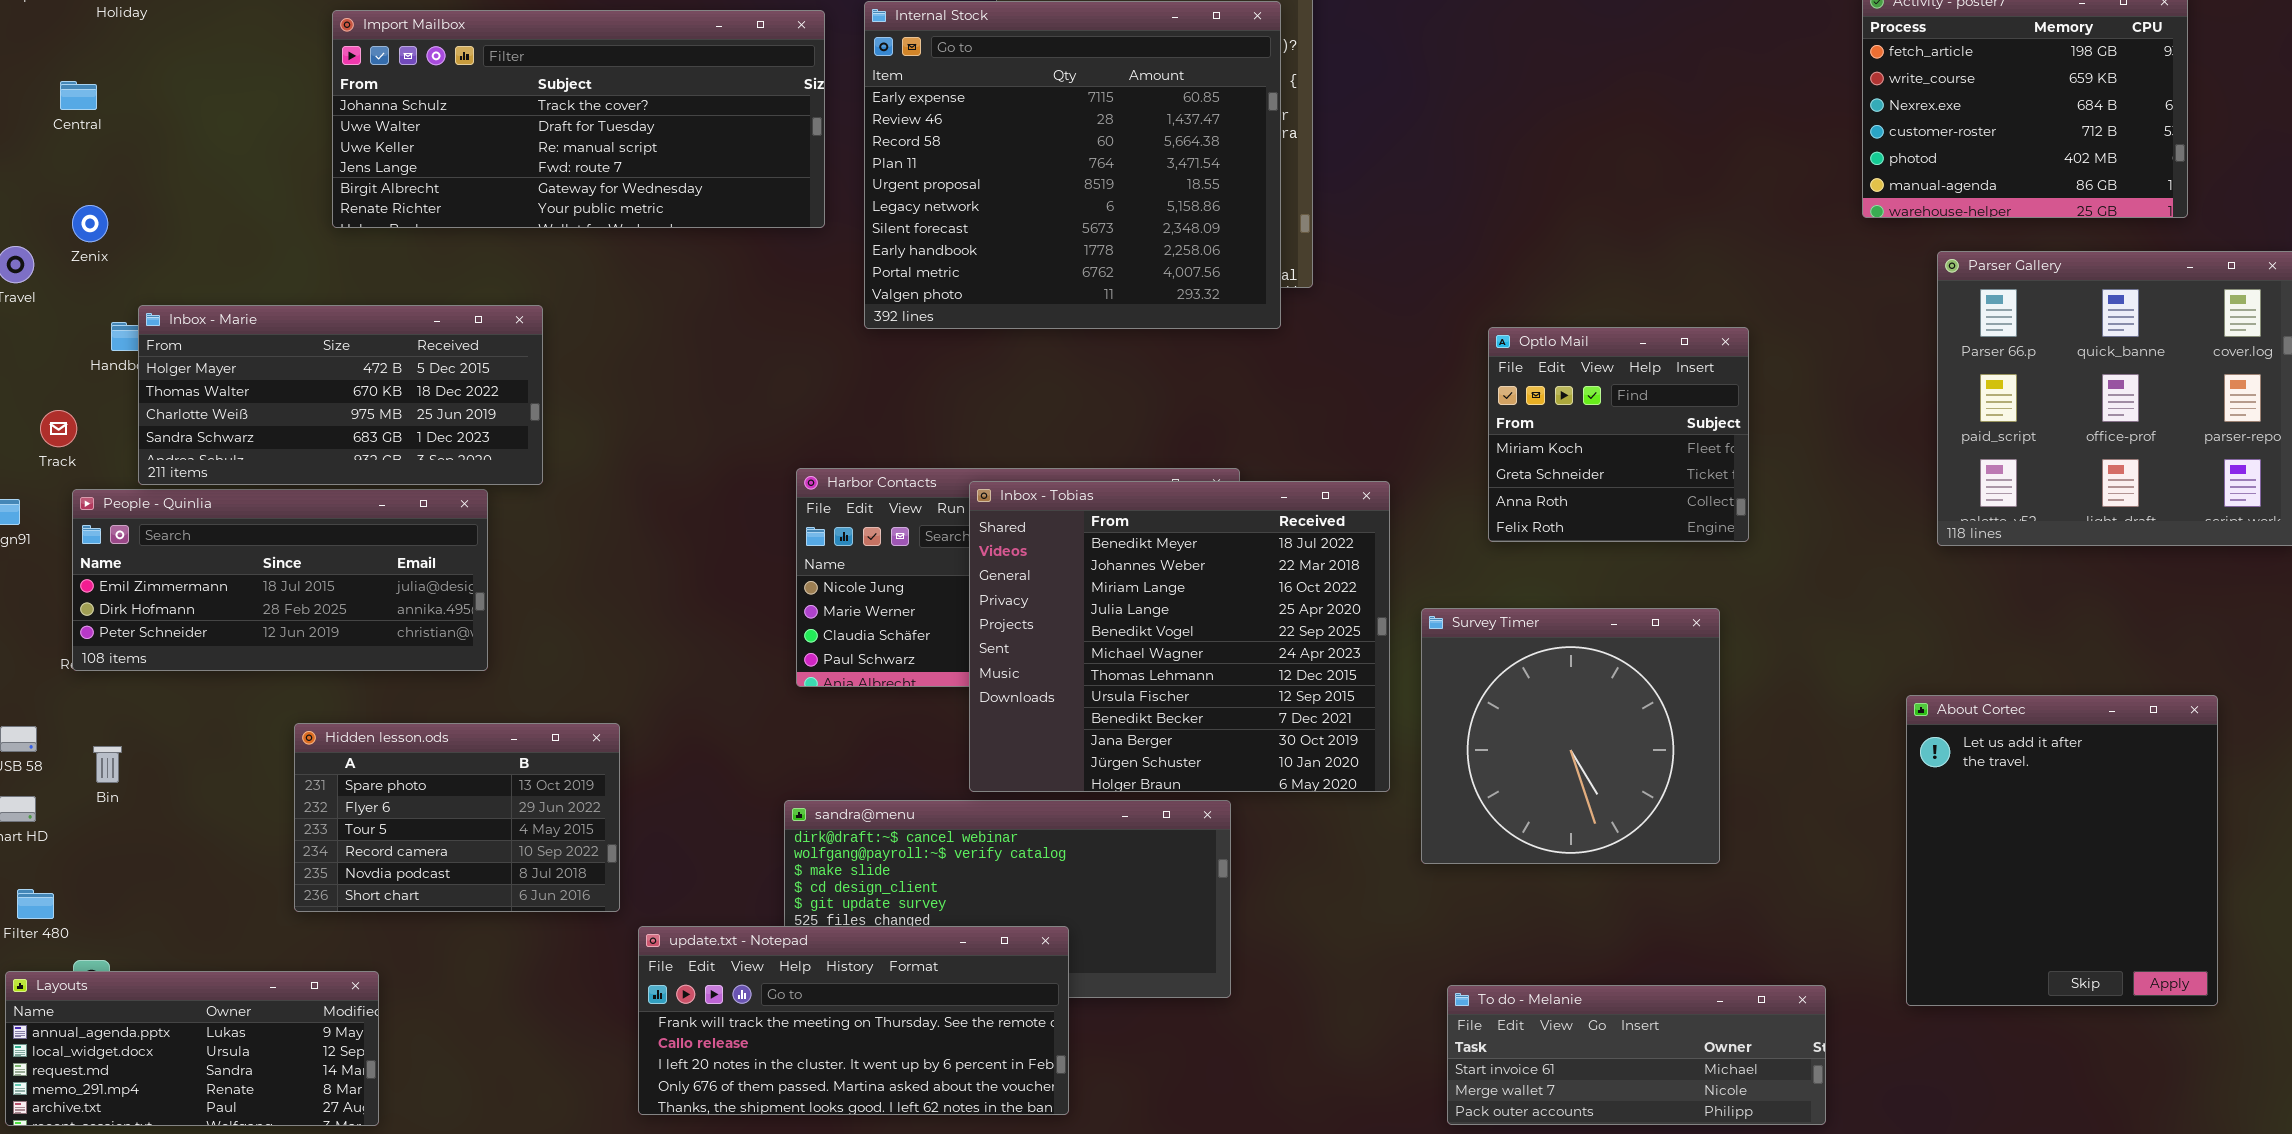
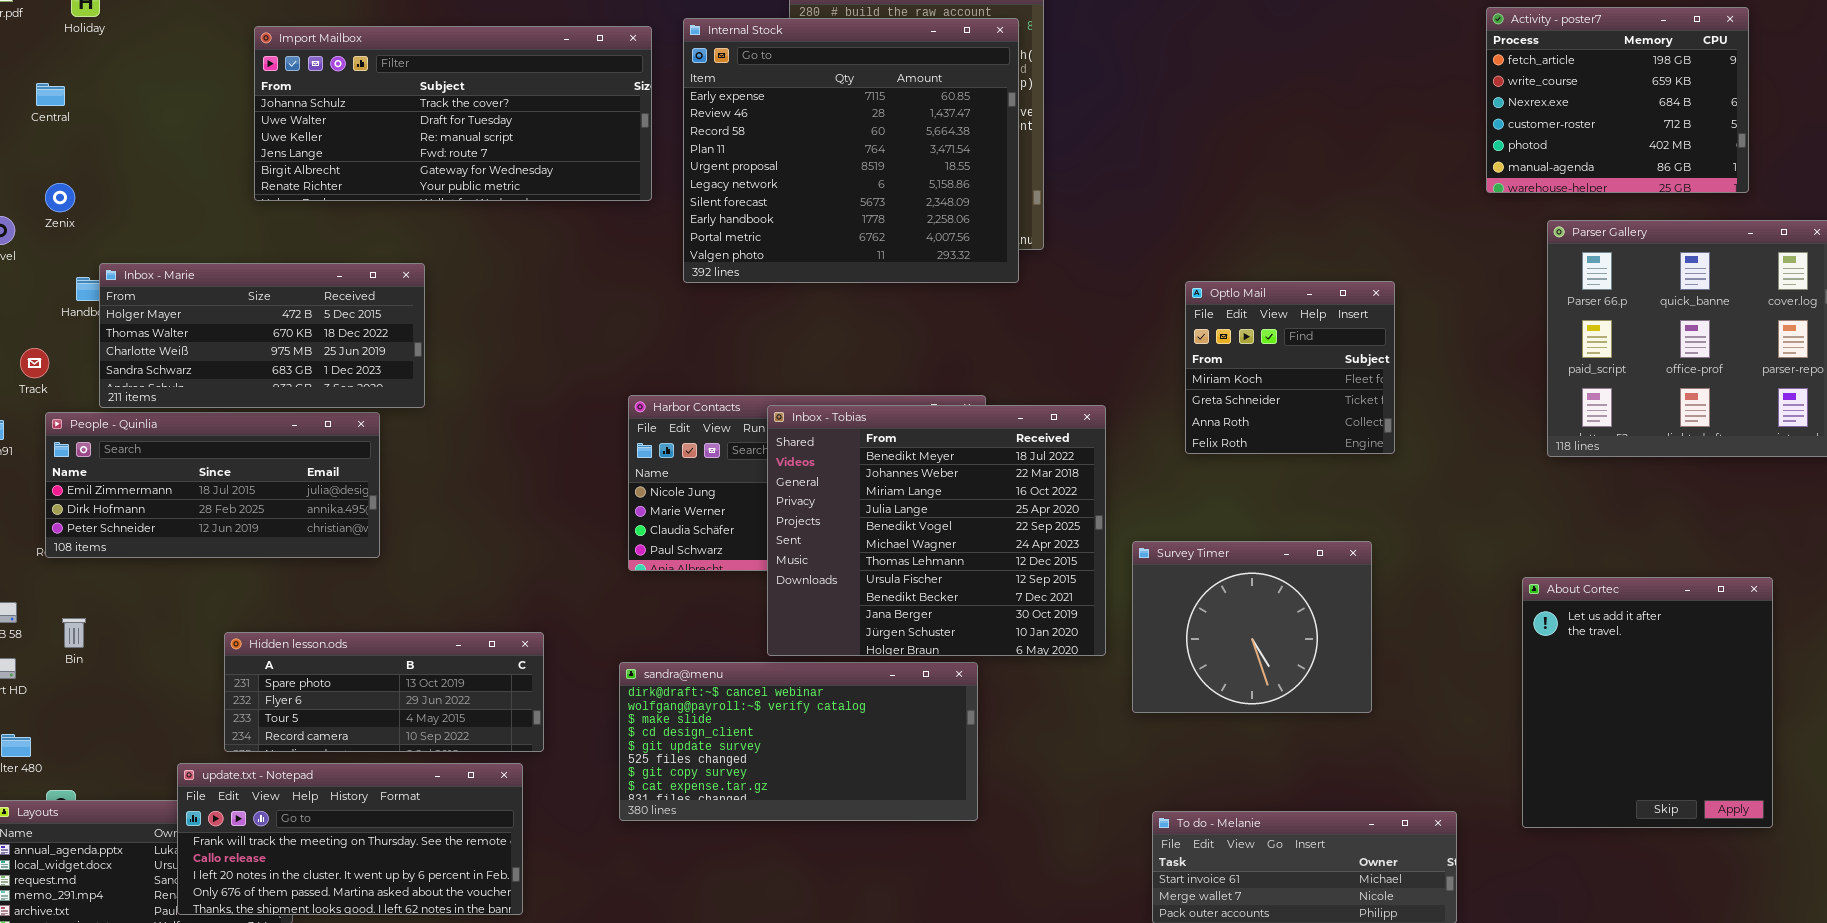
Survey Timer: [1421,608,1720,864] -> [1132,541,1372,713], resized
Hidden lesson.ods: [294,723,620,912] -> [224,632,544,752], resized
update.txt - Notepad: [638,926,1069,1115] -> [177,763,523,915], moved

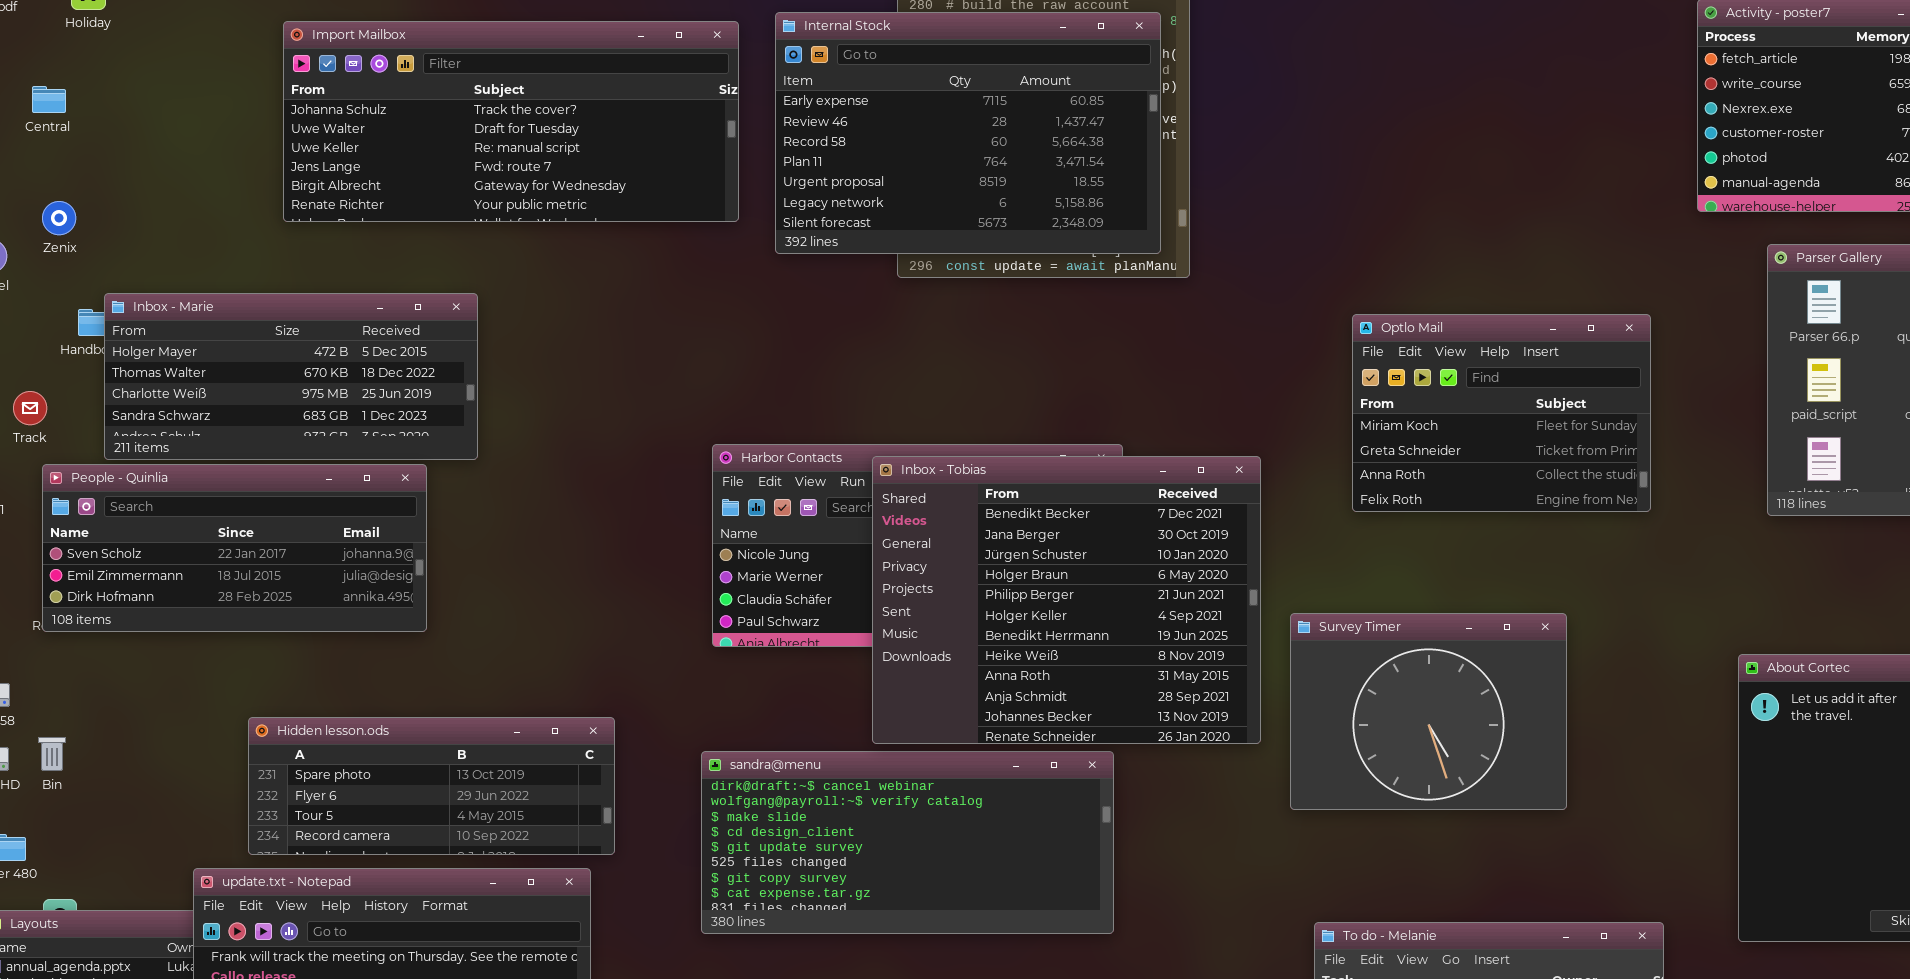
Internal Stock: [683,18,1019,283] -> [775,12,1161,254], resized
Optlo Mail: [1185,281,1395,454] -> [1352,314,1651,512], resized
Inbox - Tobias: [767,405,1106,656] -> [872,456,1261,744], scrolled down 8 rows
People - Quinlia: [45,412,380,558] -> [42,464,427,632], scrolled up 1 row
Bin: [62,618,86,648] -> [38,737,66,771], moved

